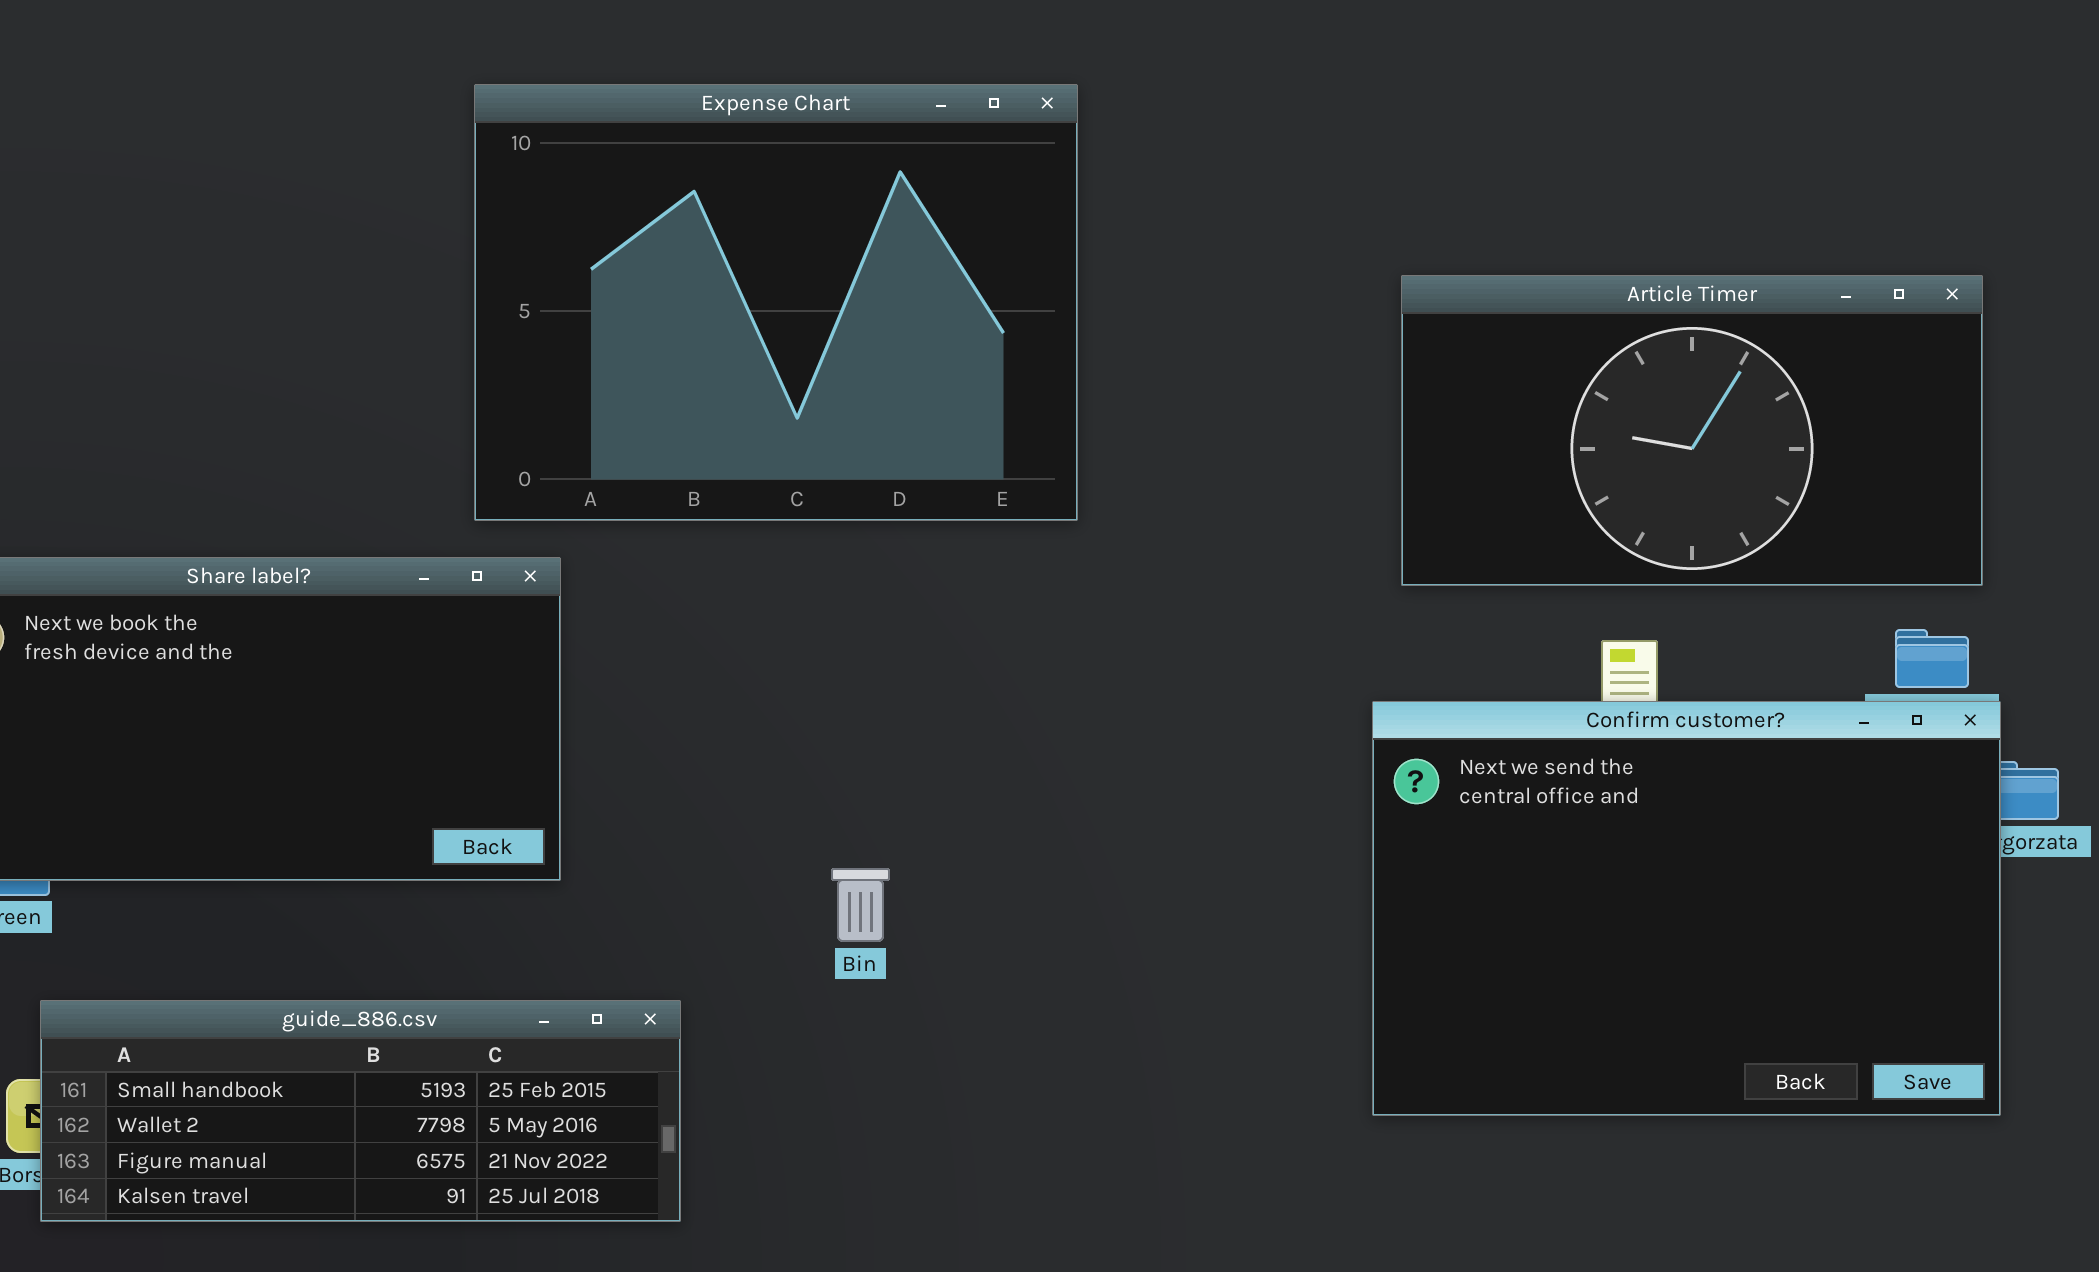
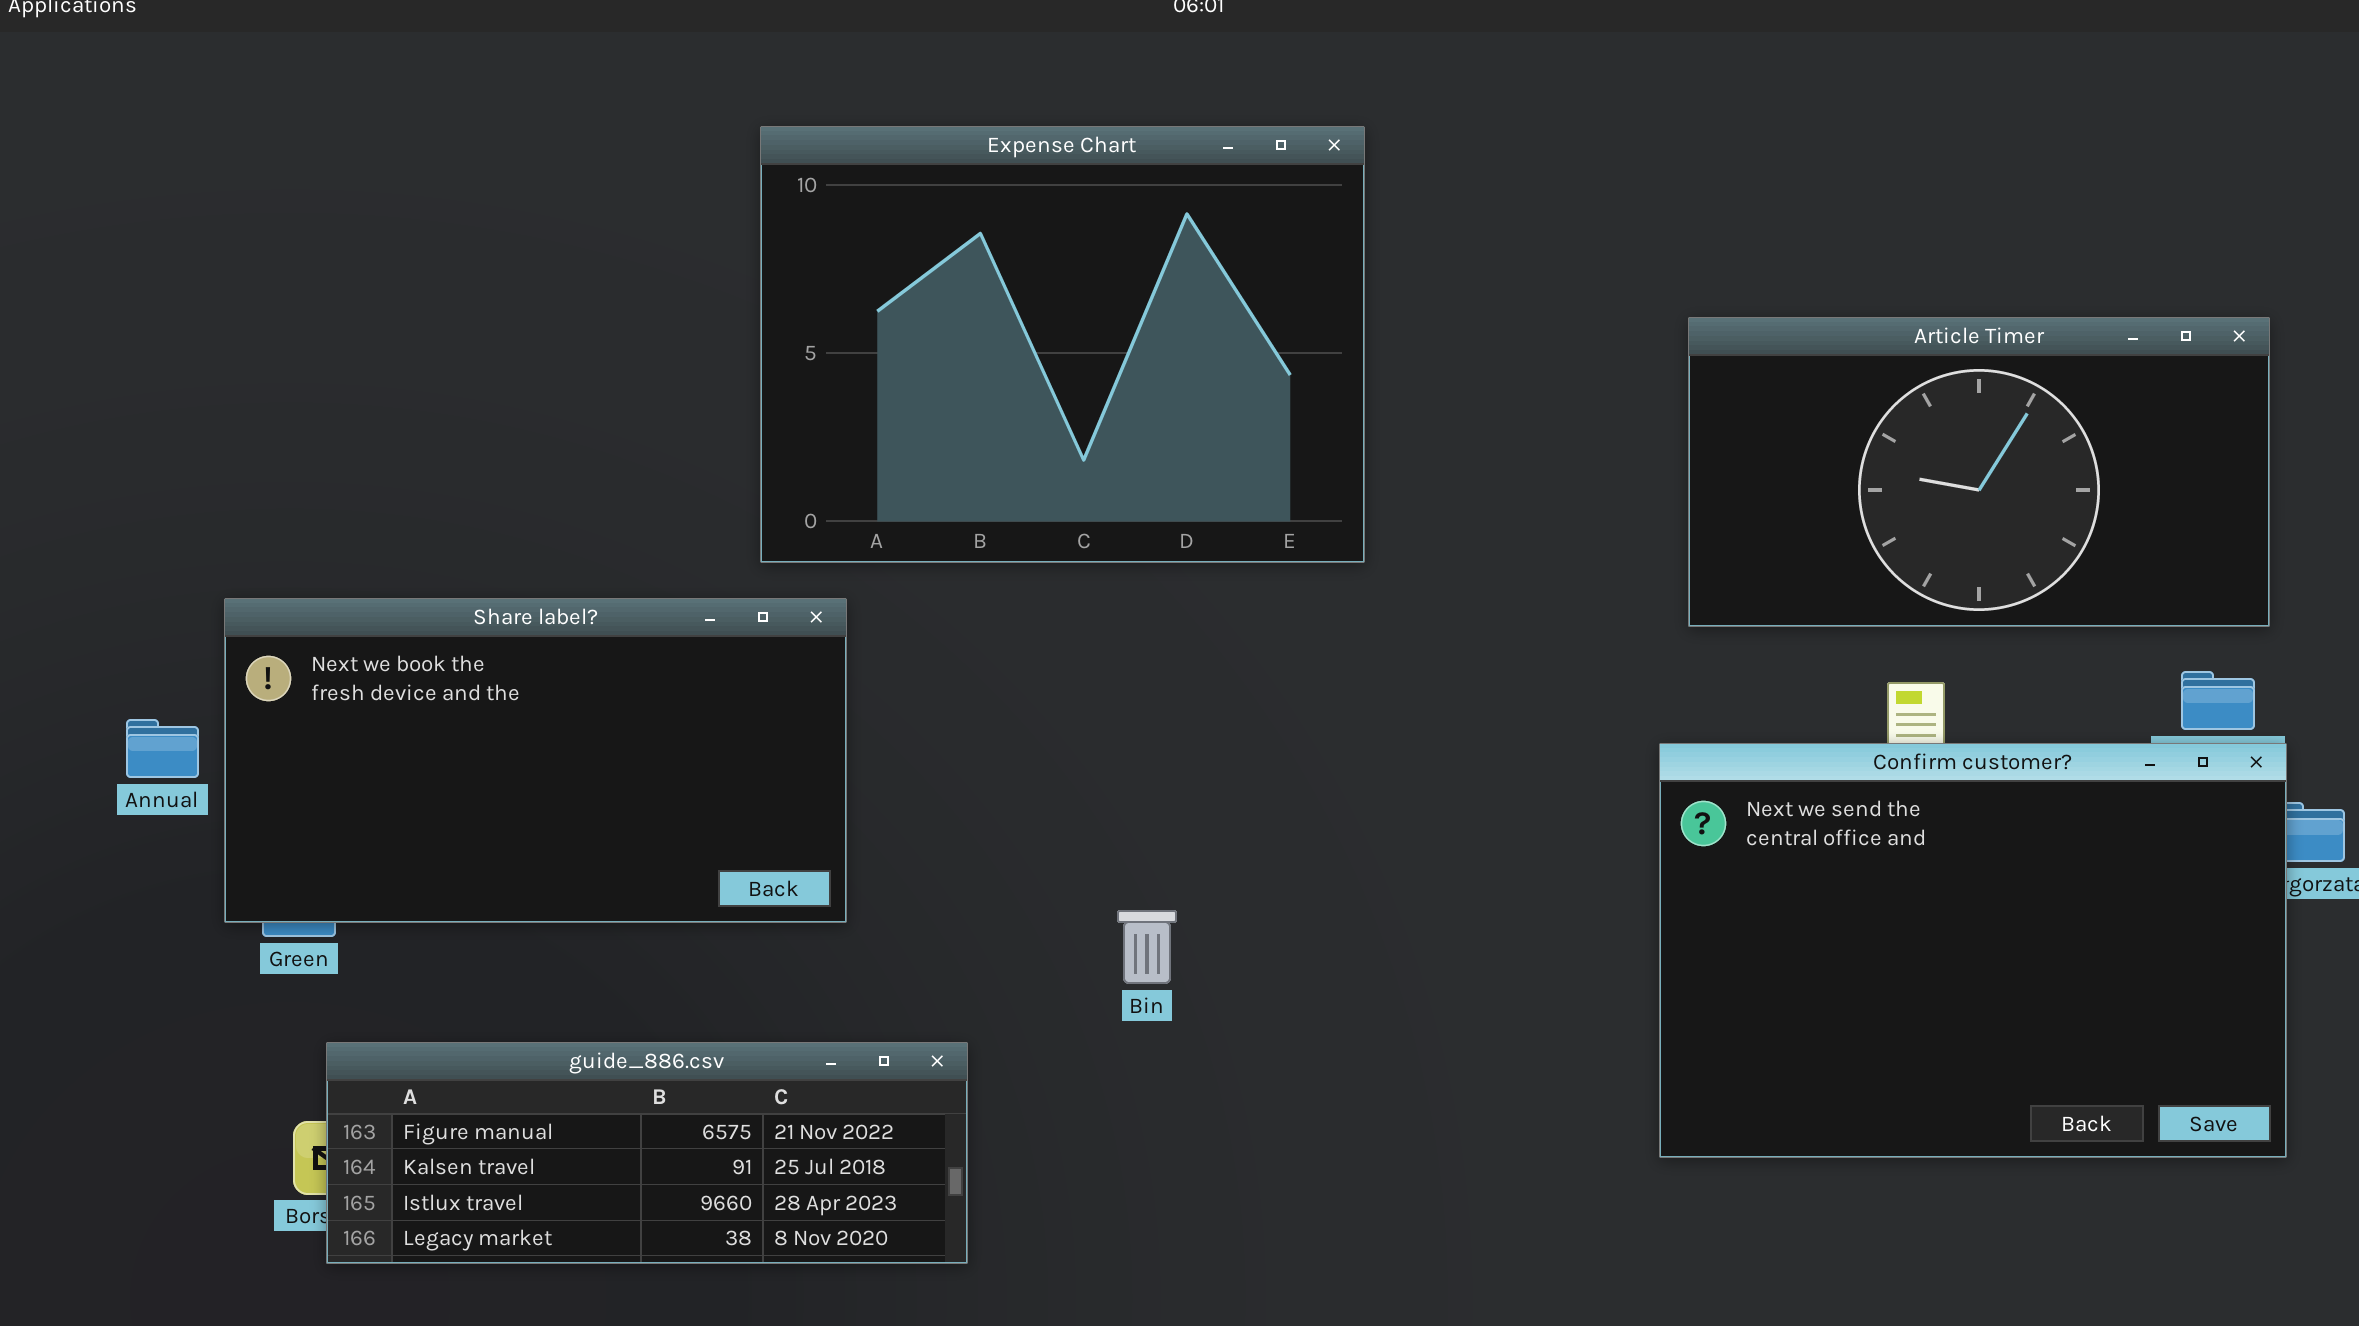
guide_886.csv: [40,1000,681,1222] -> [326,1042,968,1264], scrolled down 2 rows

